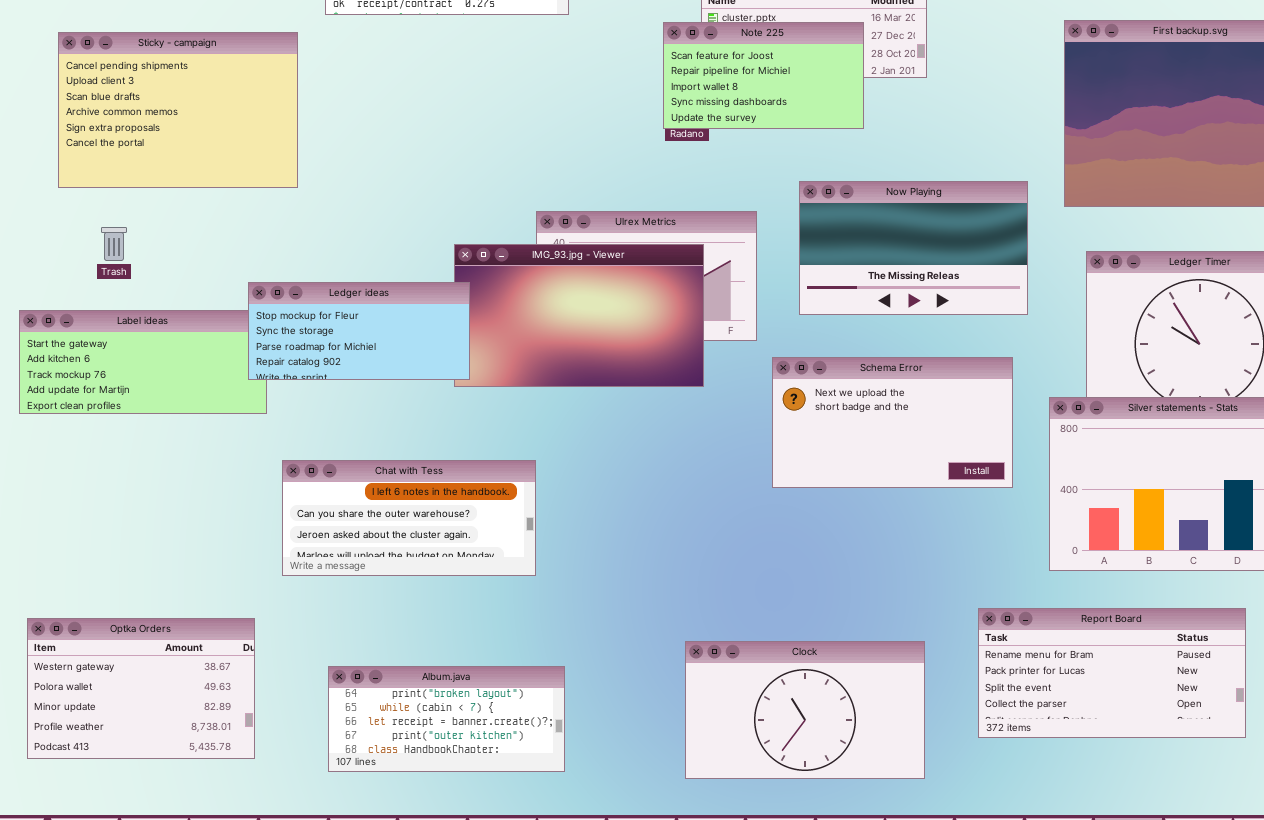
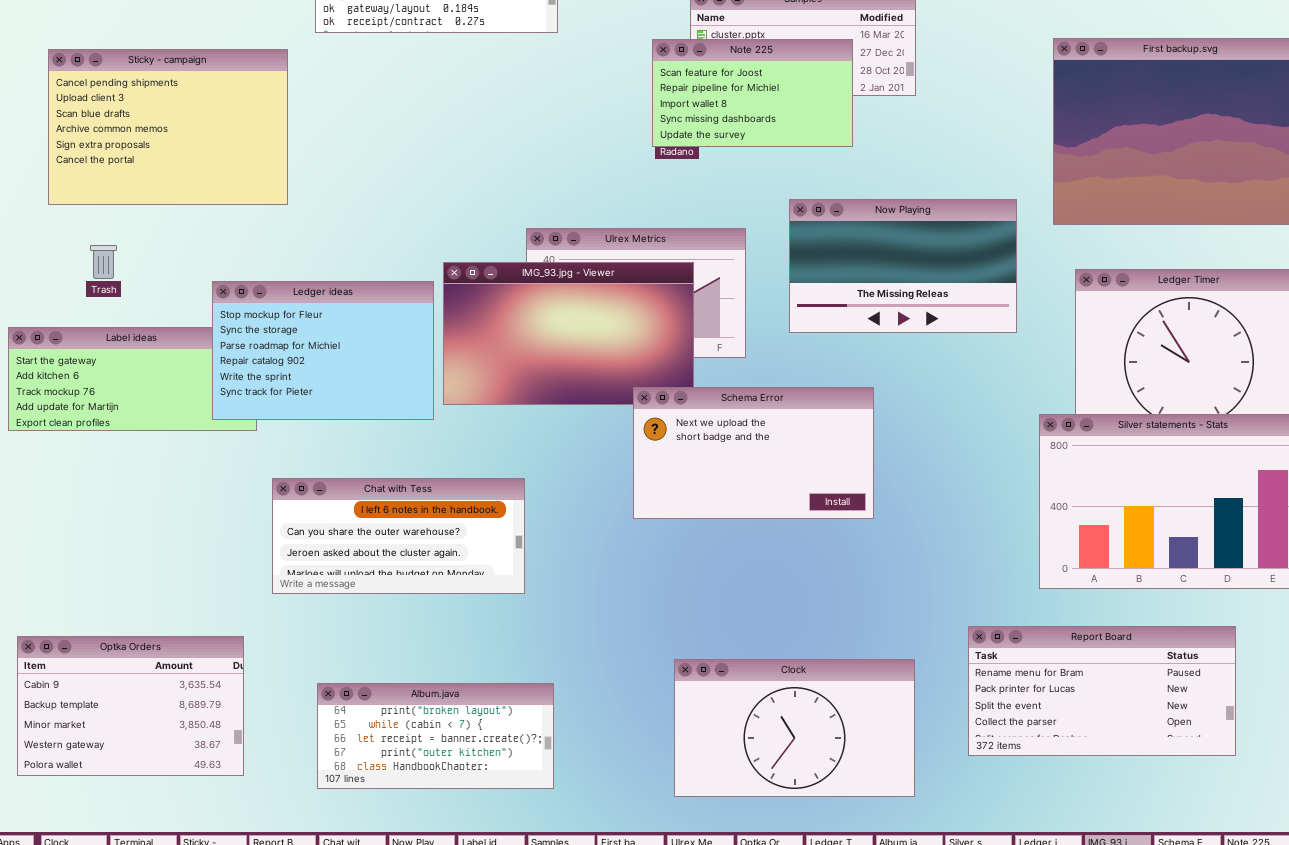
Ledger ideas: [248,282,470,380] -> [212,281,434,420], moved, resized
Schema Error: [772,357,1013,488] -> [633,387,874,519], moved
Optka Orders: [27,618,255,759] -> [17,636,244,776], scrolled up 3 rows

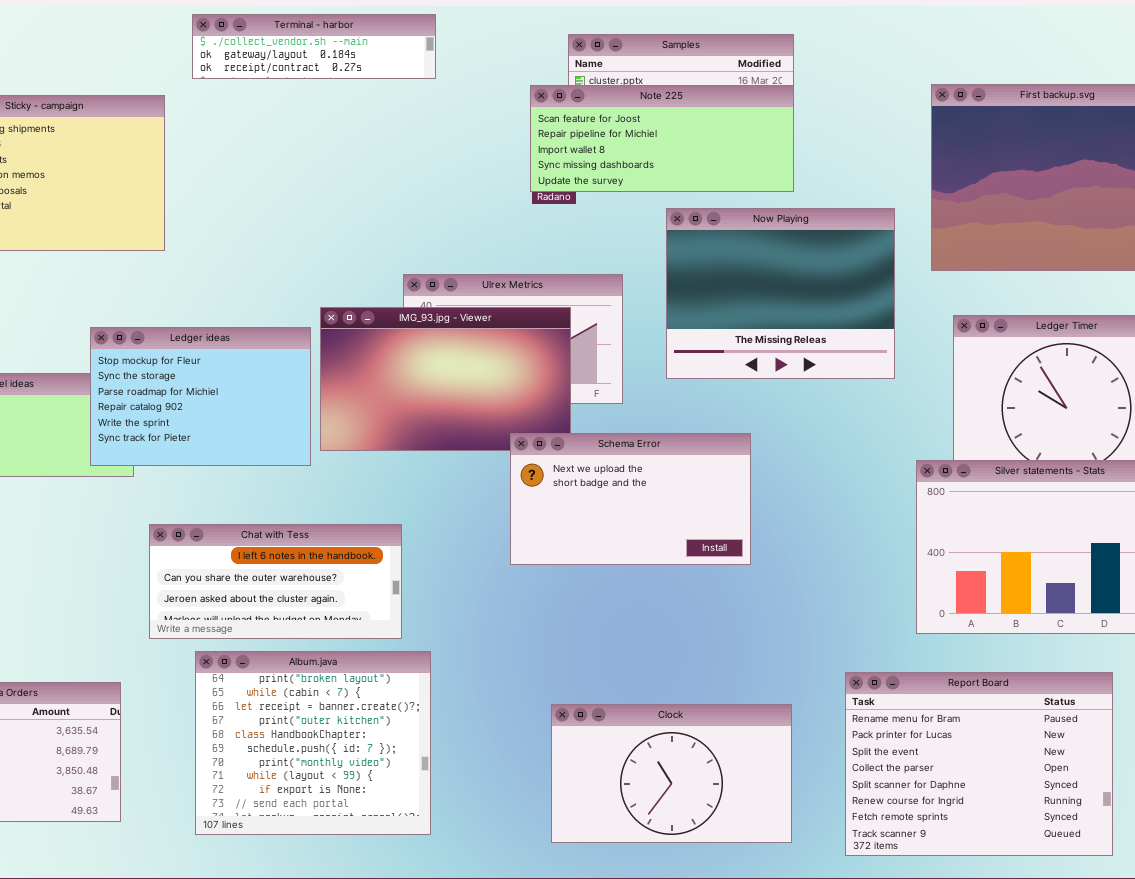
Note 225: [652,39,853,147] -> [530,85,794,192], resized
Now Playing: [789,199,1017,333] -> [666,208,895,379], resized
Report Board: [968,626,1236,756] -> [845,672,1113,856], resized
Album.java: [317,683,554,789] -> [195,651,431,835], resized

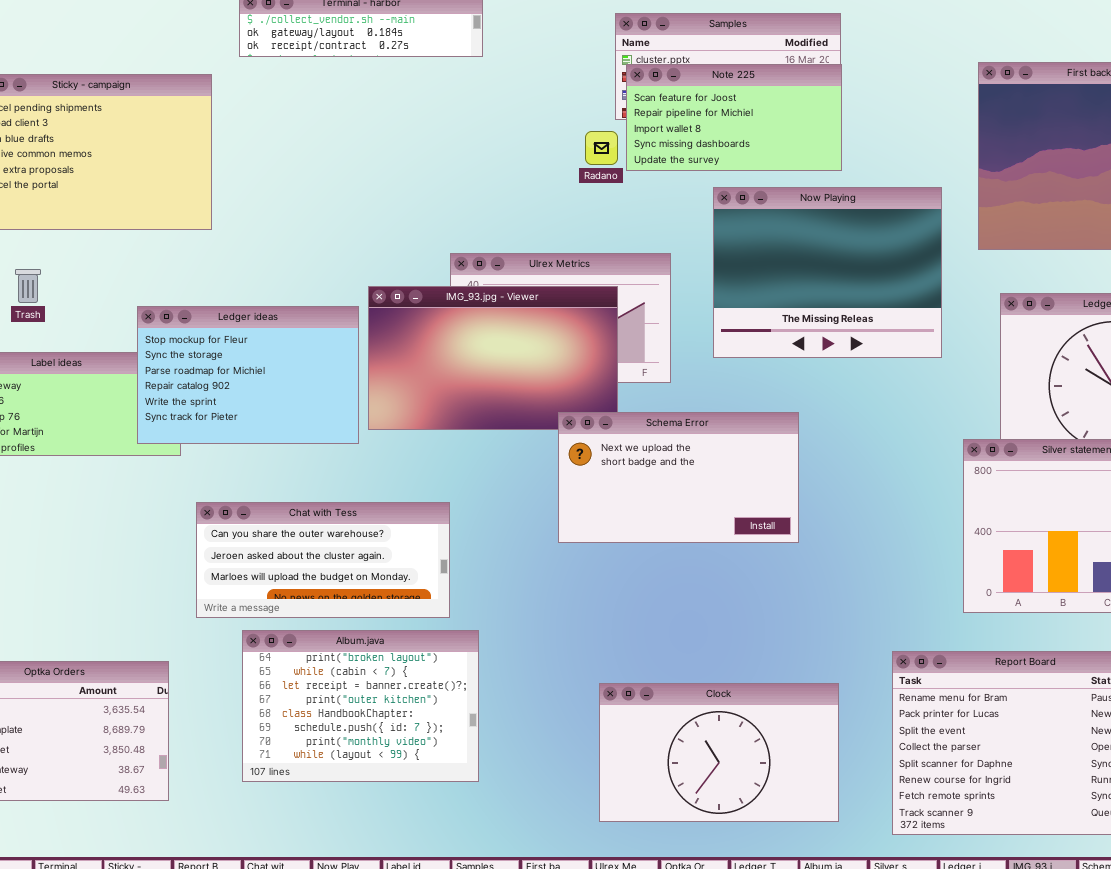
Note 225: [530,85,794,192] -> [626,64,842,171], resized
Chat with Tess: [149,524,402,639] -> [196,502,450,618], scrolled down 1 row
Album.java: [195,651,431,835] -> [242,630,479,782], resized

